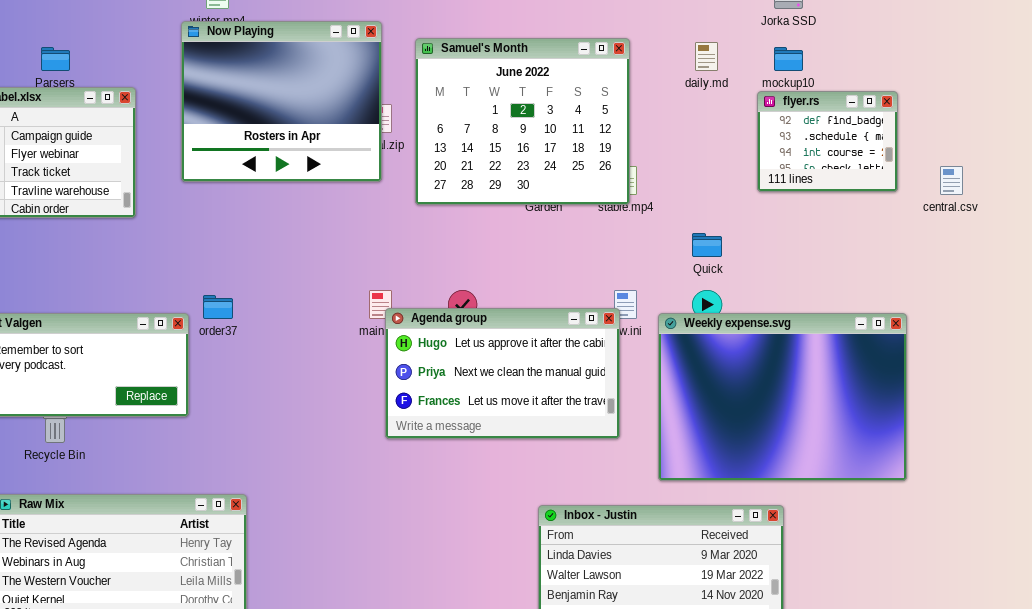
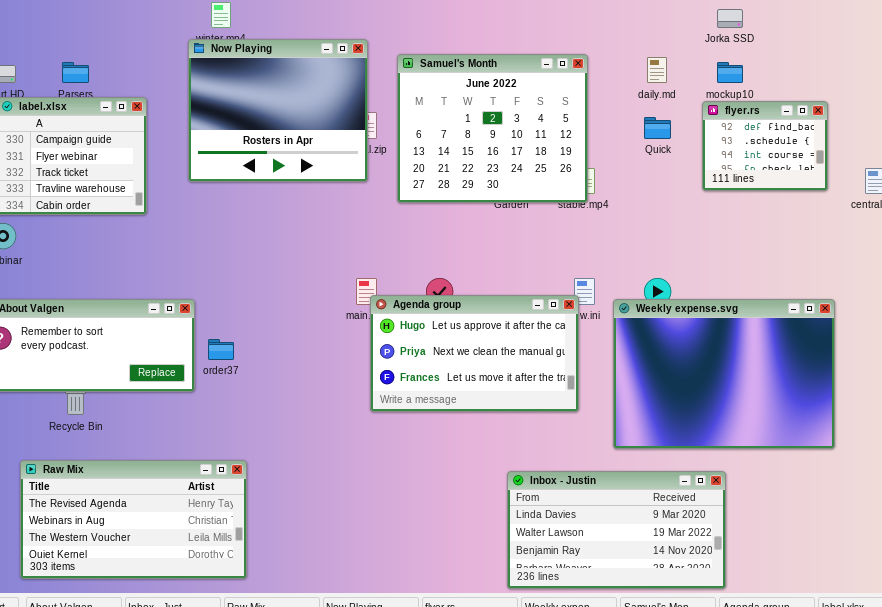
Quick: [692,233,722,257] -> [644,117,671,139], moved
order37: [203,295,233,319] -> [208,339,234,360], moved

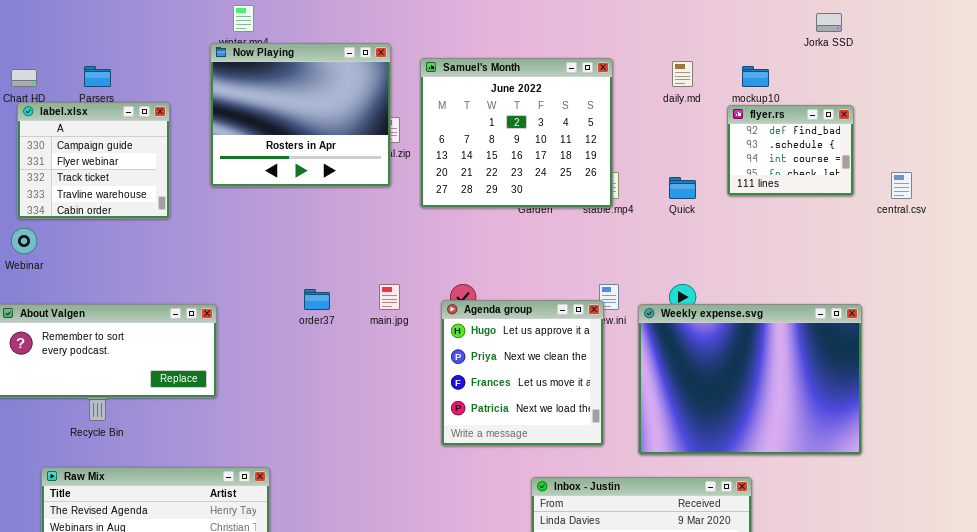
Jorka SSD: [717,9,743,28] -> [816,13,842,32], moved
Quick: [644,117,671,139] -> [669,177,696,199], moved
Agenda group: [370,295,579,412] -> [441,300,604,446], resized
order37: [208,339,234,360] -> [304,289,330,310], moved

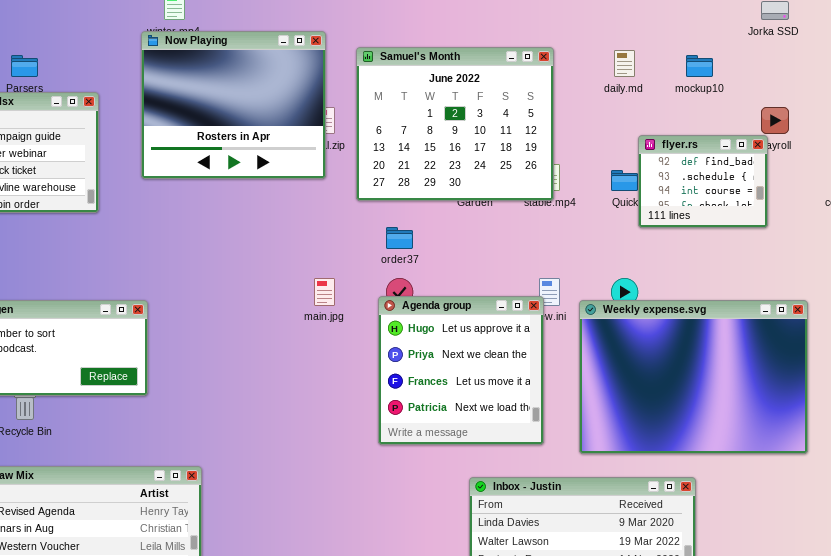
flyer.rs: [727,105,854,196] -> [638,135,768,228], moved
order37: [304,289,330,310] -> [386,227,413,249], moved

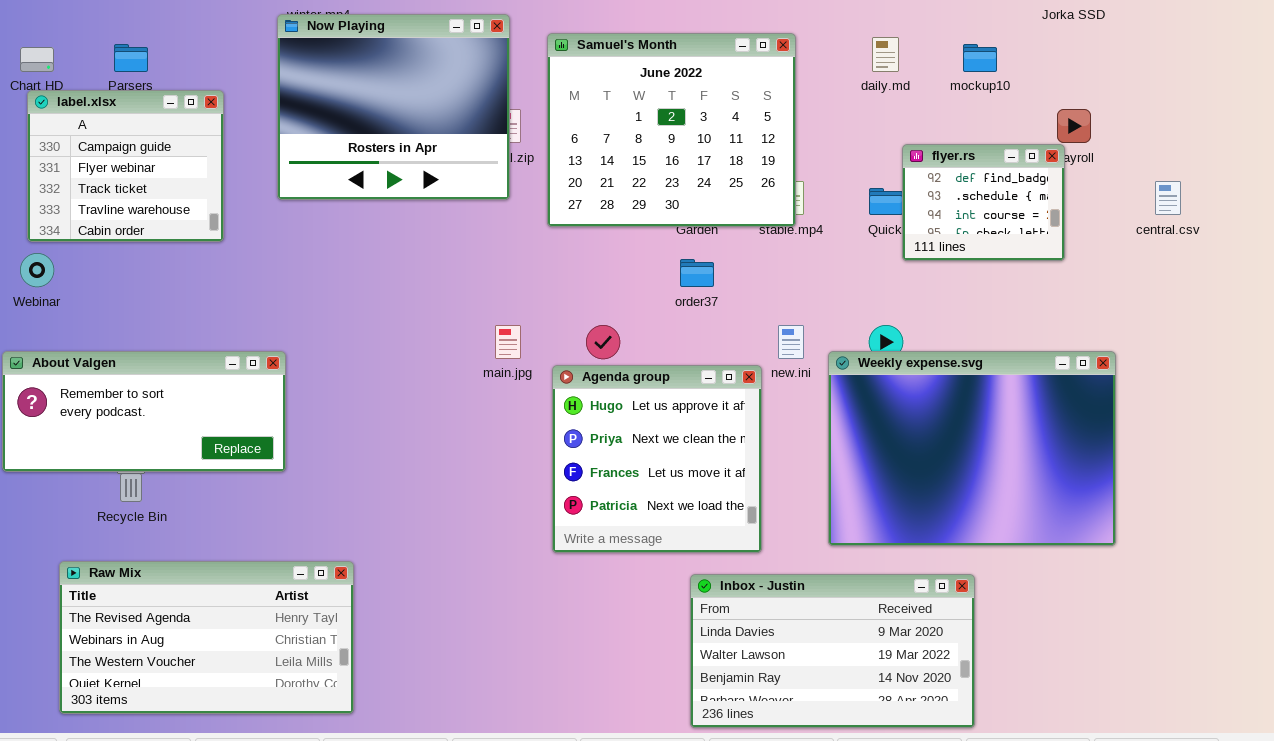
order37: [386,227,413,249] -> [680,259,714,287], moved
Agenda group: [378,296,544,445] -> [552,365,762,553], moved

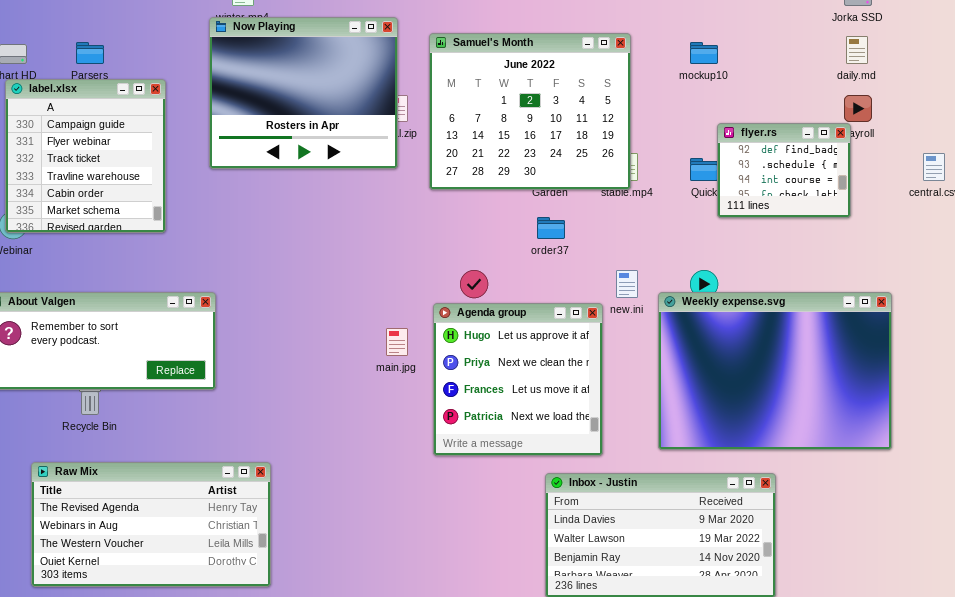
daily.md: [872,37,899,72] -> [846,36,868,64], moved
mockup10: [963,44,997,72] -> [690,42,718,64], moved
label.xlsx: [27,90,224,242] -> [5,79,166,233], resized
main.jpg: [495,325,521,359] -> [386,328,408,356], moved

